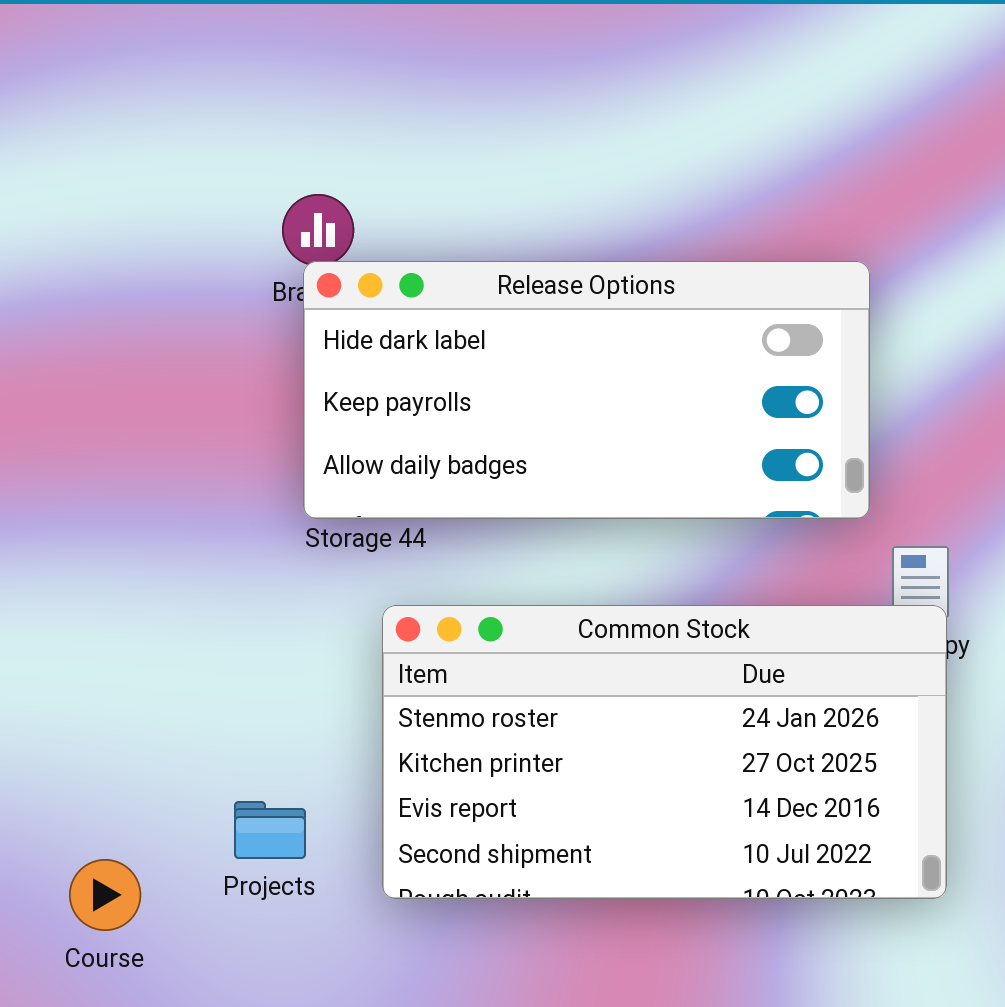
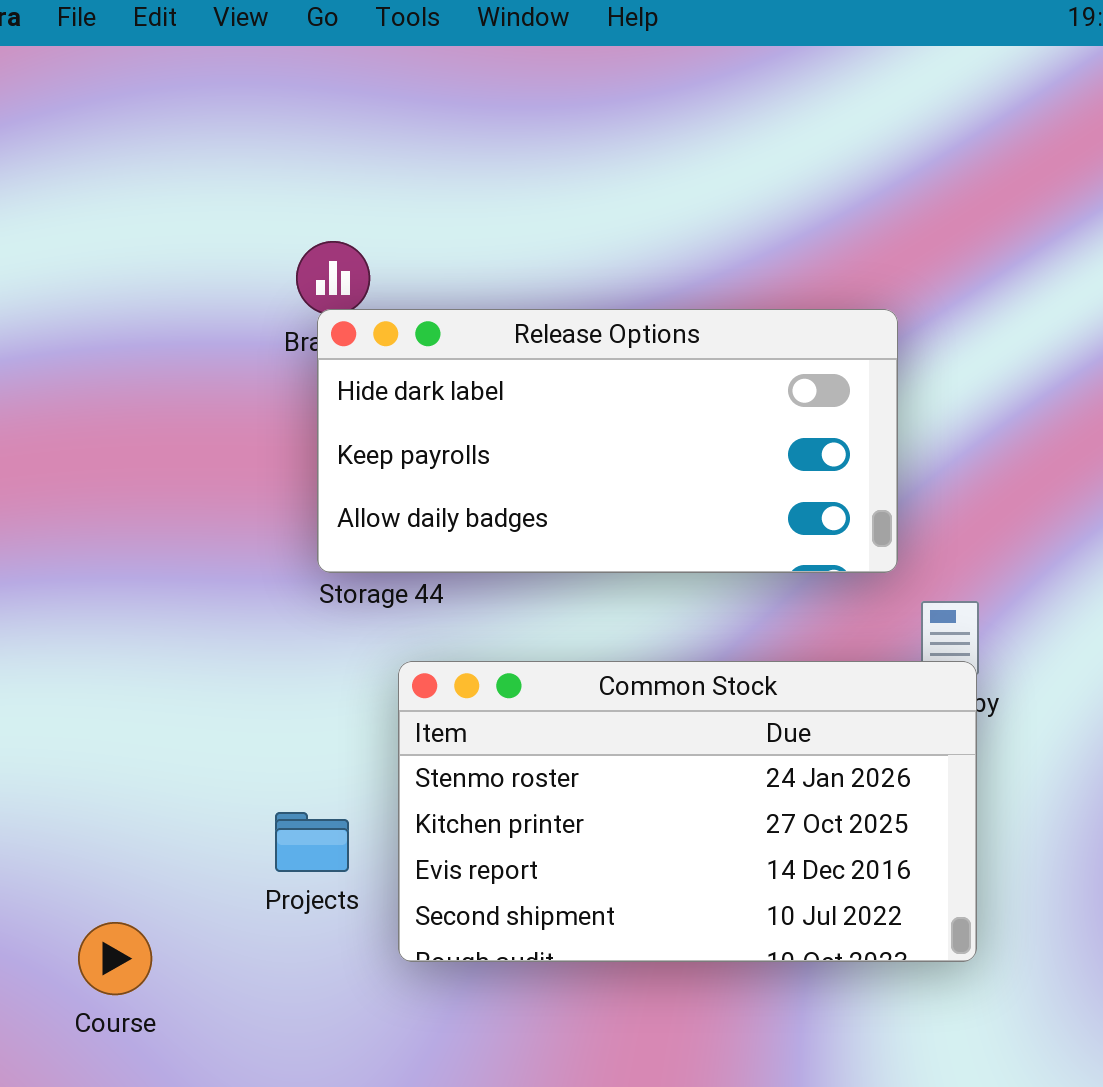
Projects: [234,801,306,859] -> [275,812,349,872], moved

